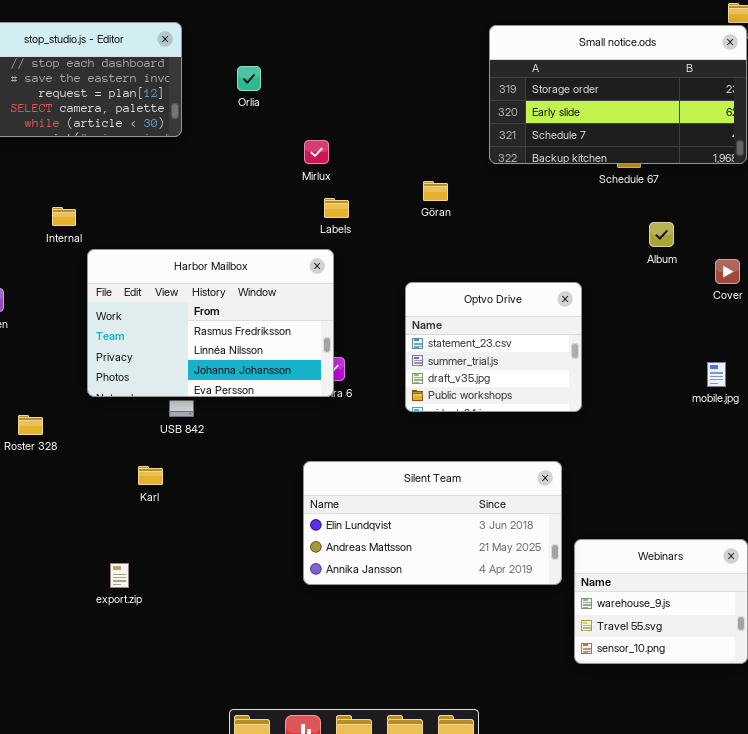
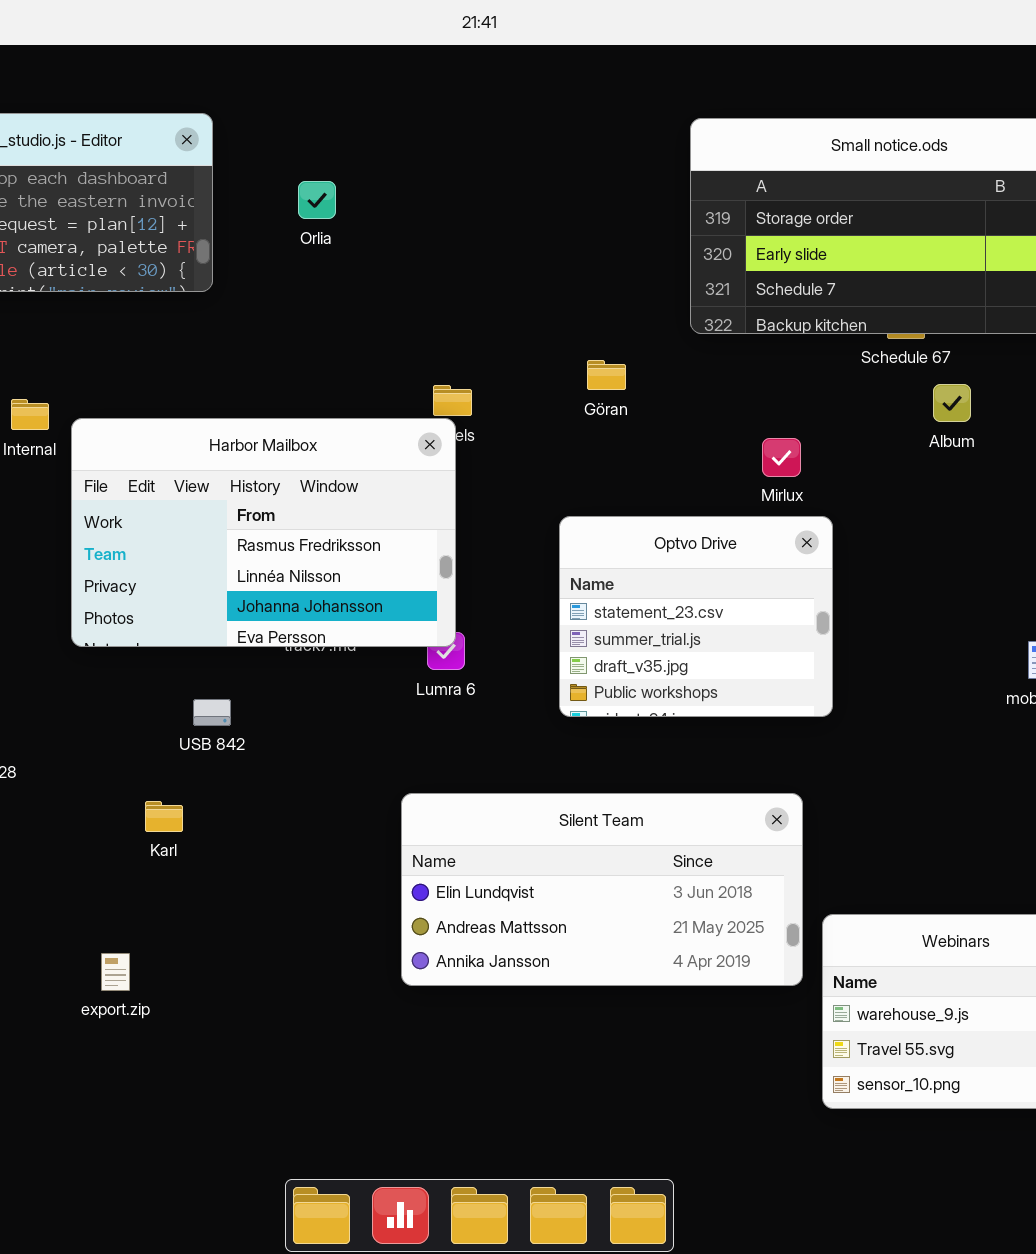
Mirlux: [304,140,329,164] -> [762,438,801,477], moved
Album: [649,222,674,247] -> [933,384,971,422], moved
Harbor Mailbox: [87,249,334,397] -> [71,418,456,647], moved

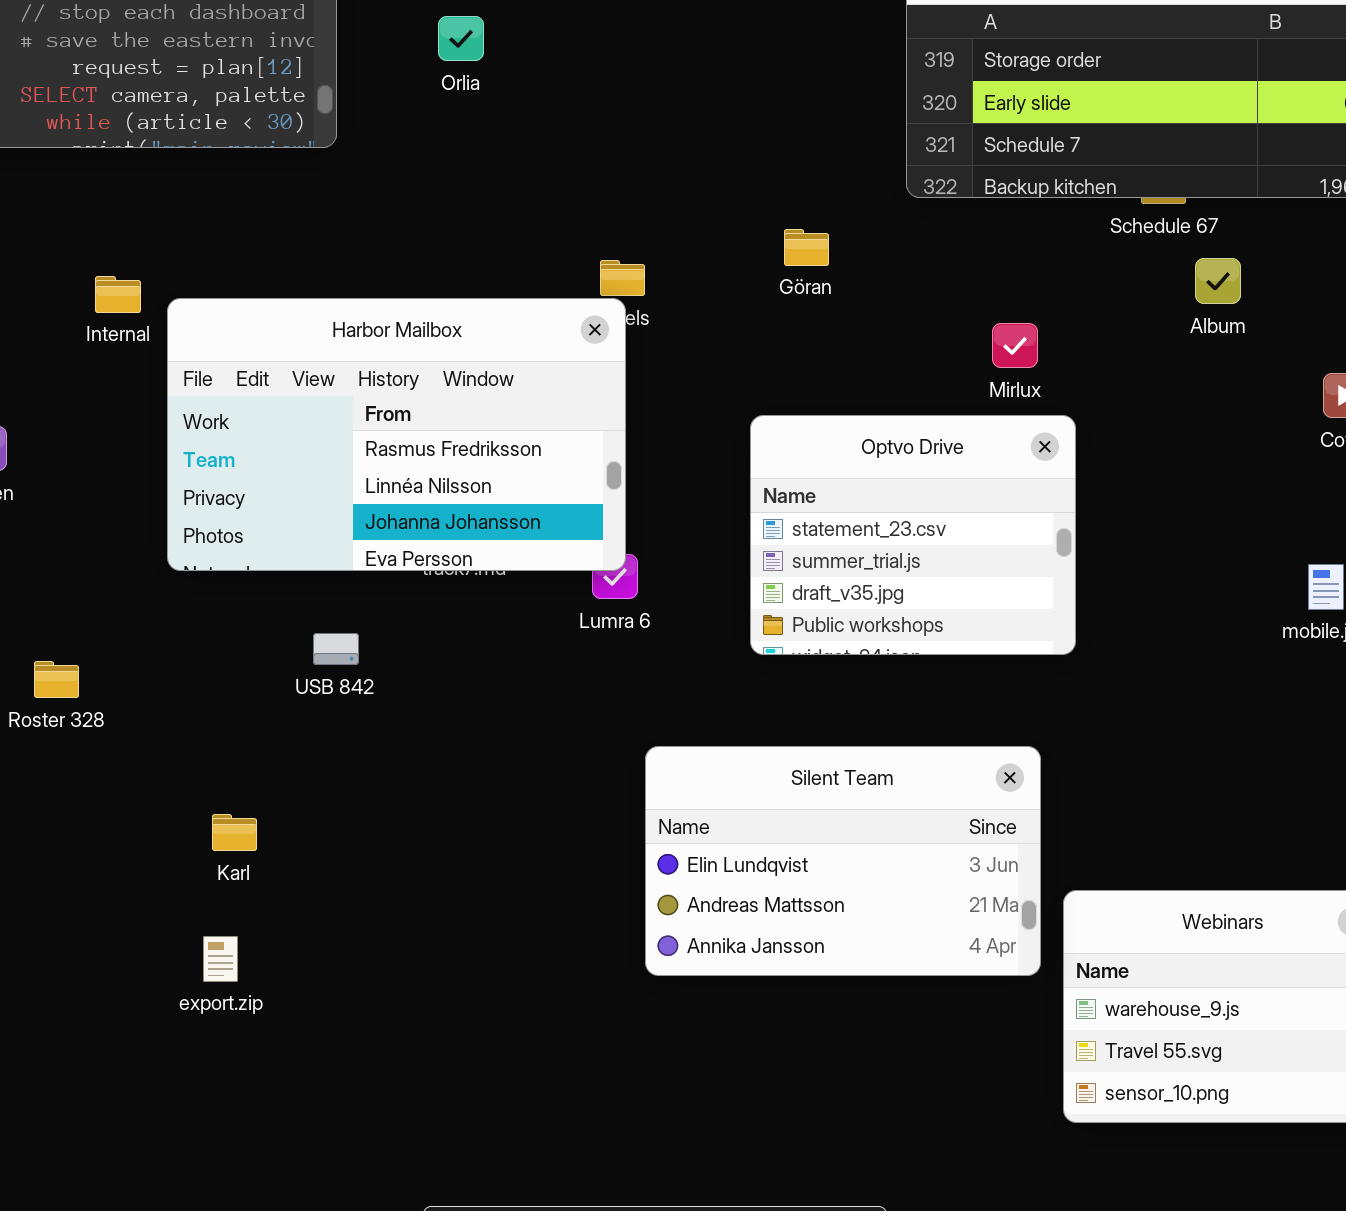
Silent Team: [401,793,803,986] -> [645,746,1041,976], resized
Karl: [145,801,183,832] -> [212,814,257,851], moved

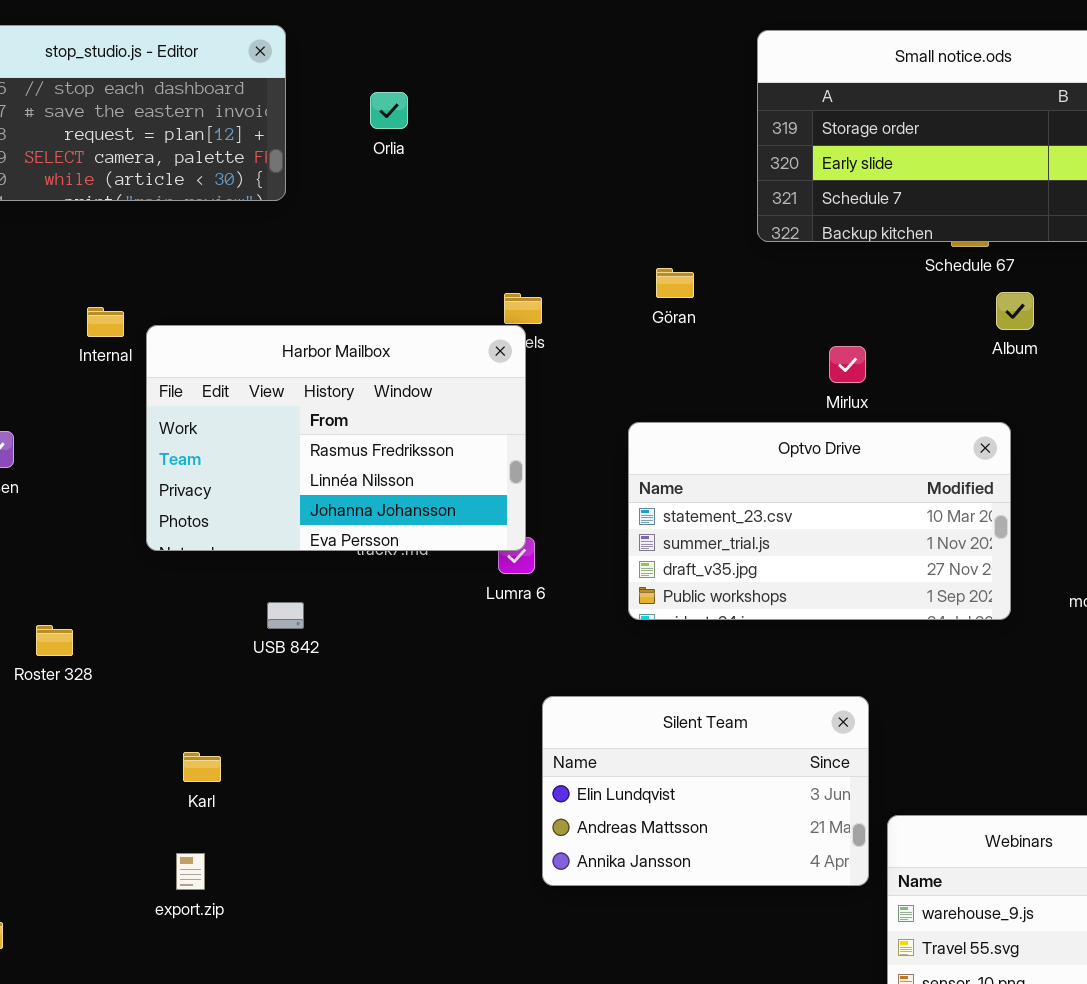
Optvo Drive: [750,415,1076,655] -> [628,422,1011,620], resized

